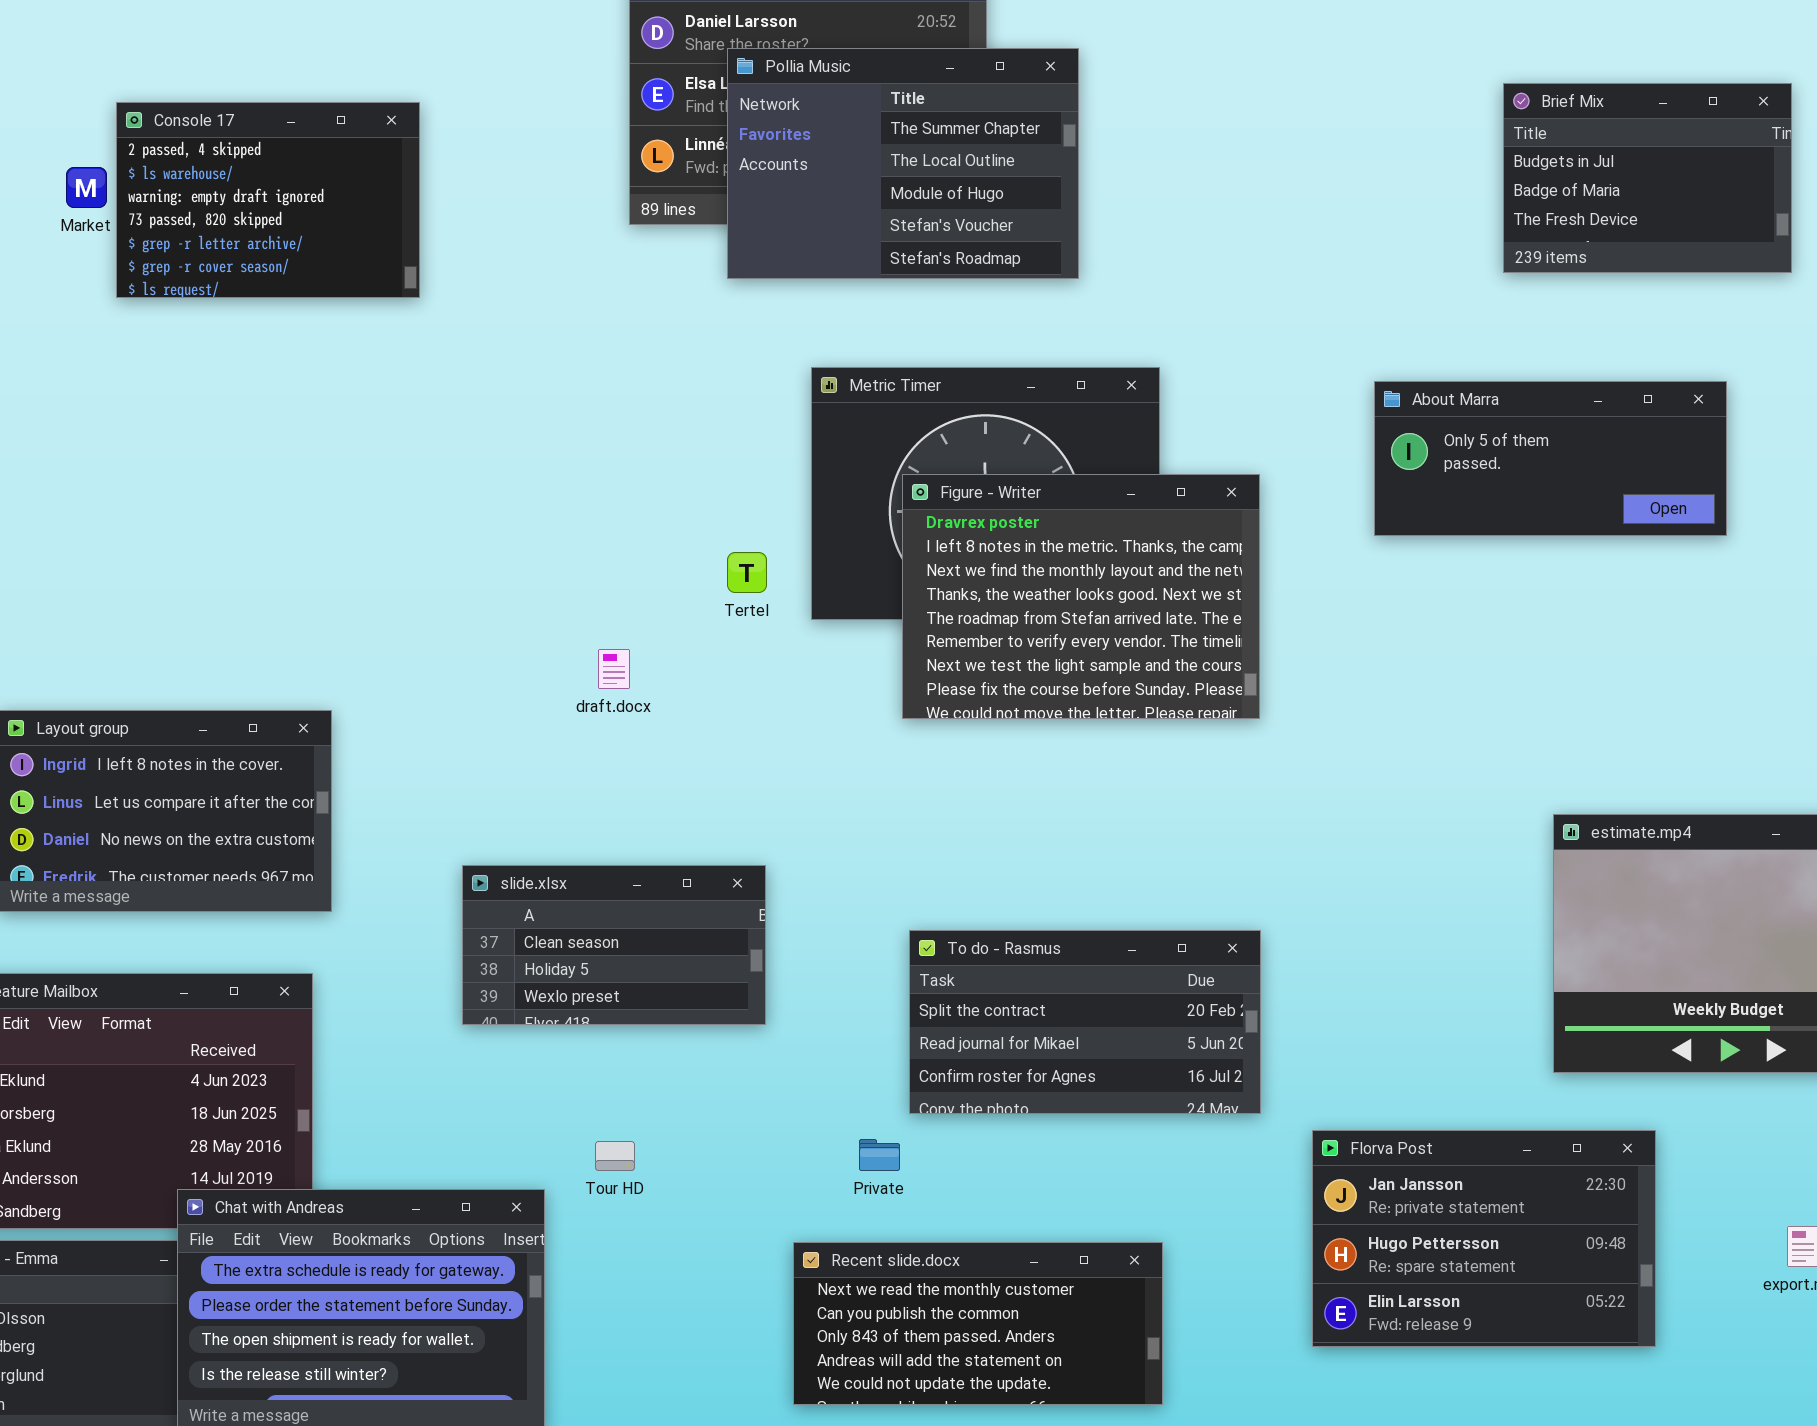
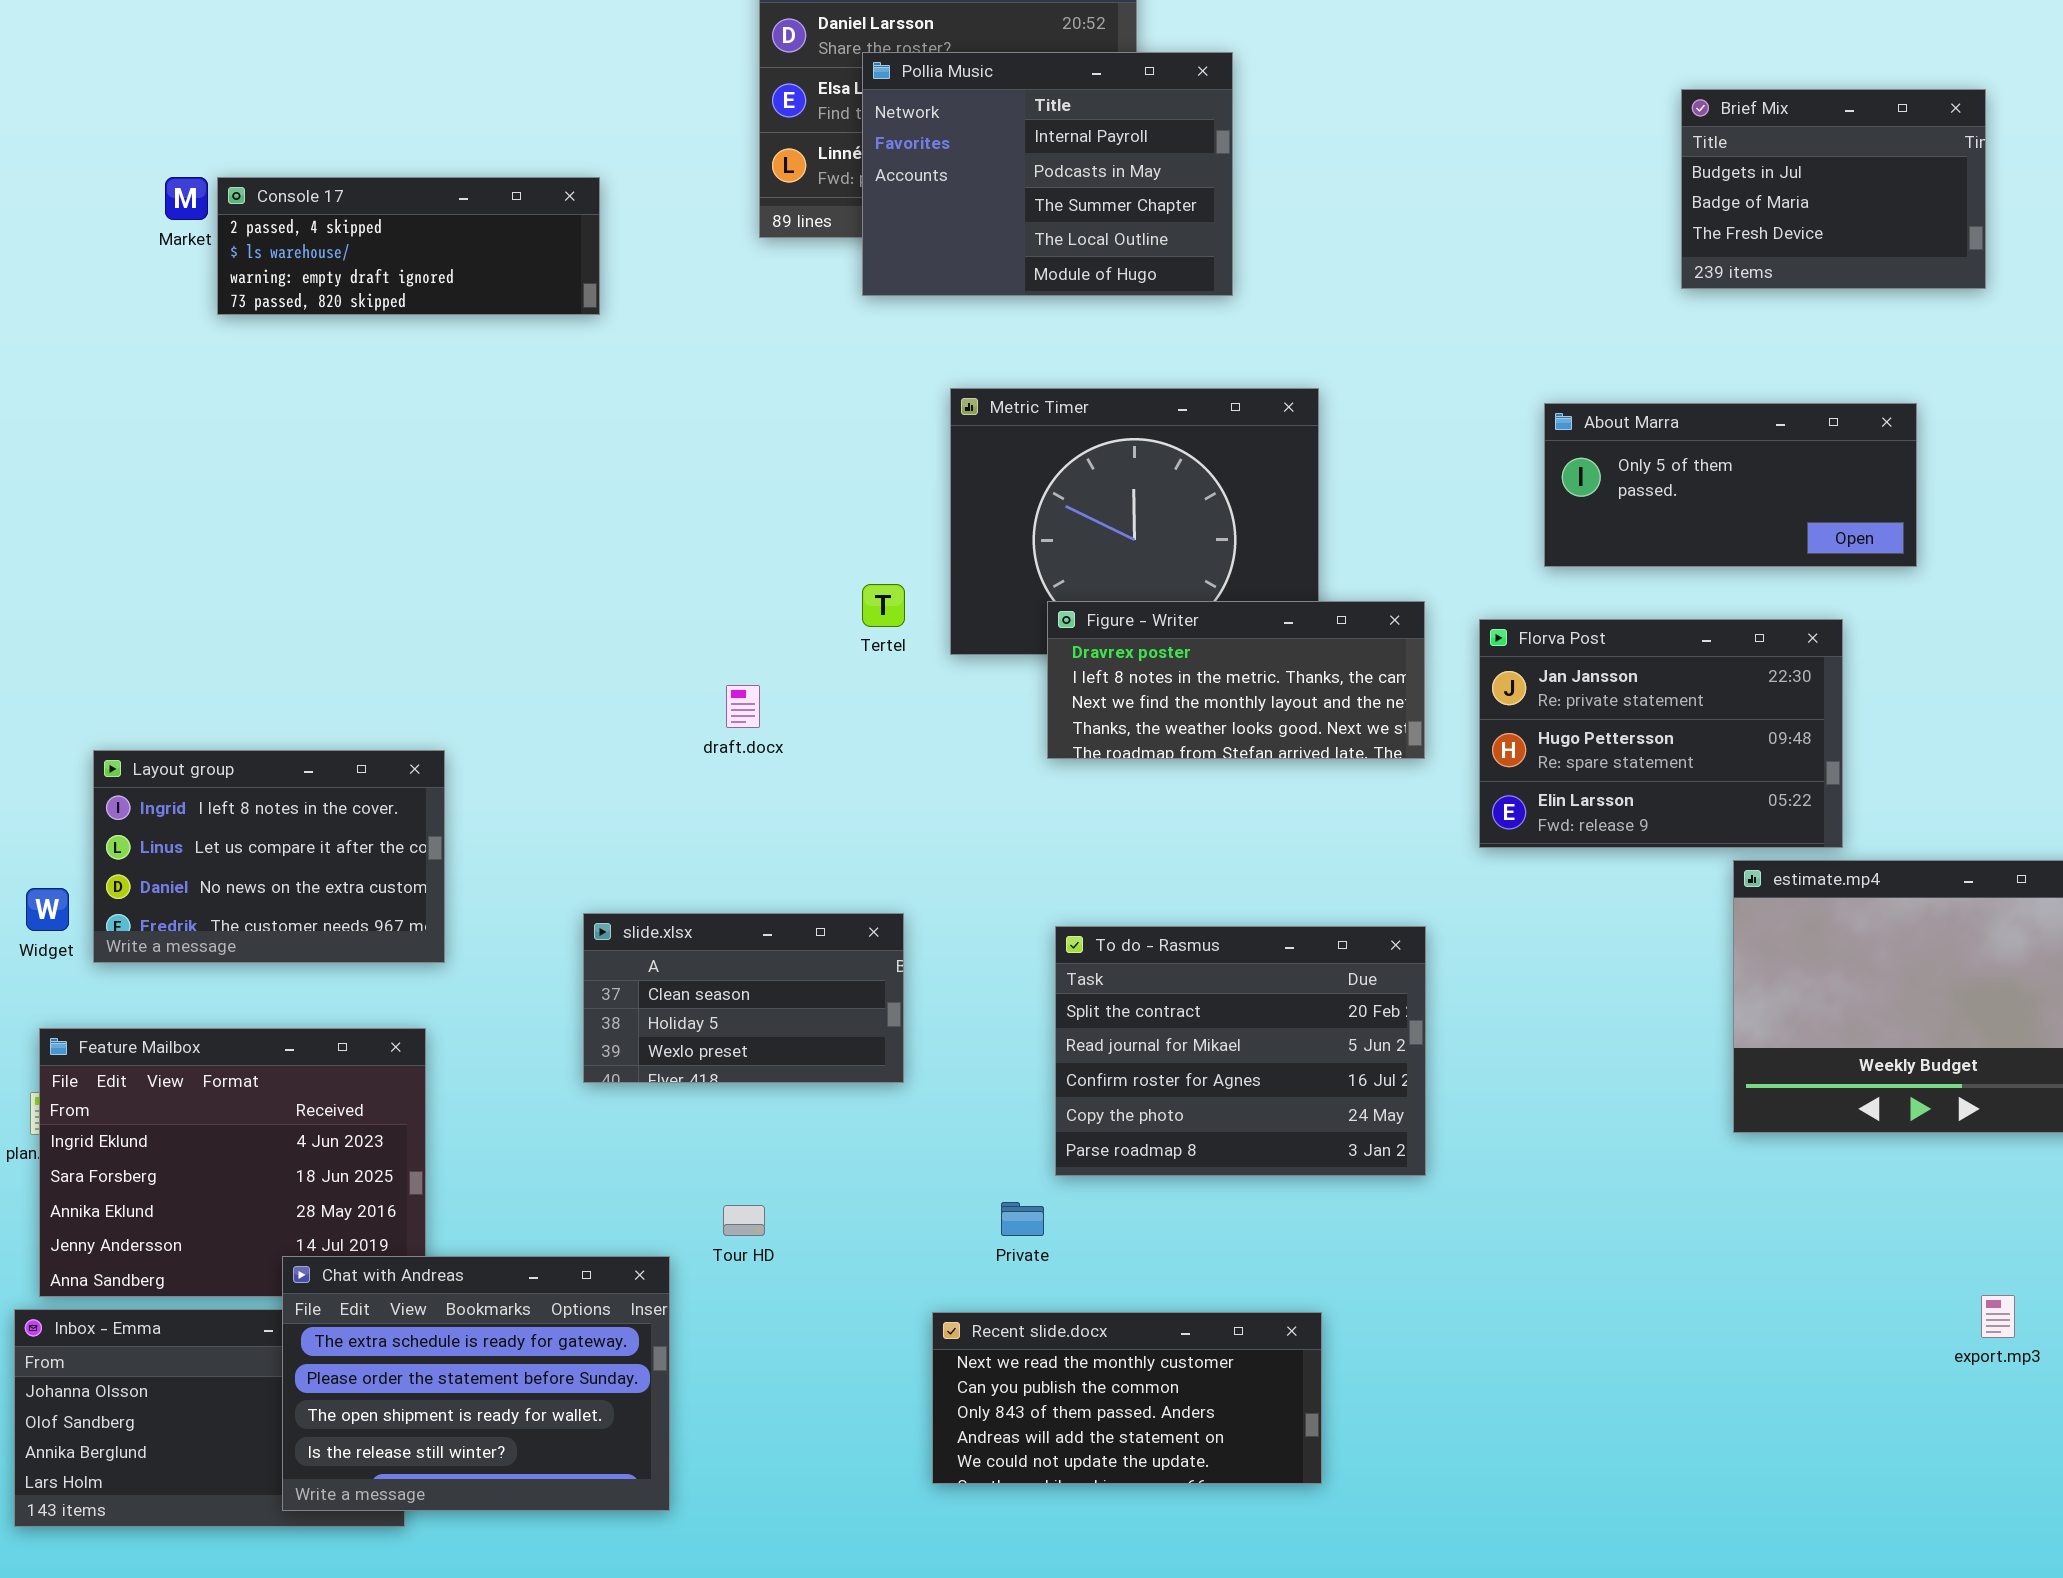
Pollia Music: [727,48,1079,279] -> [862,52,1233,296], scrolled up 2 rows
Console 17: [116,102,420,298] -> [217,177,600,315], resized
Figure - Writer: [902,474,1260,719] -> [1047,601,1425,759], resized
To do - Rasmus: [909,930,1261,1114] -> [1055,926,1426,1176], resized
Florva Post: [1312,1130,1656,1347] -> [1479,619,1843,848], moved

